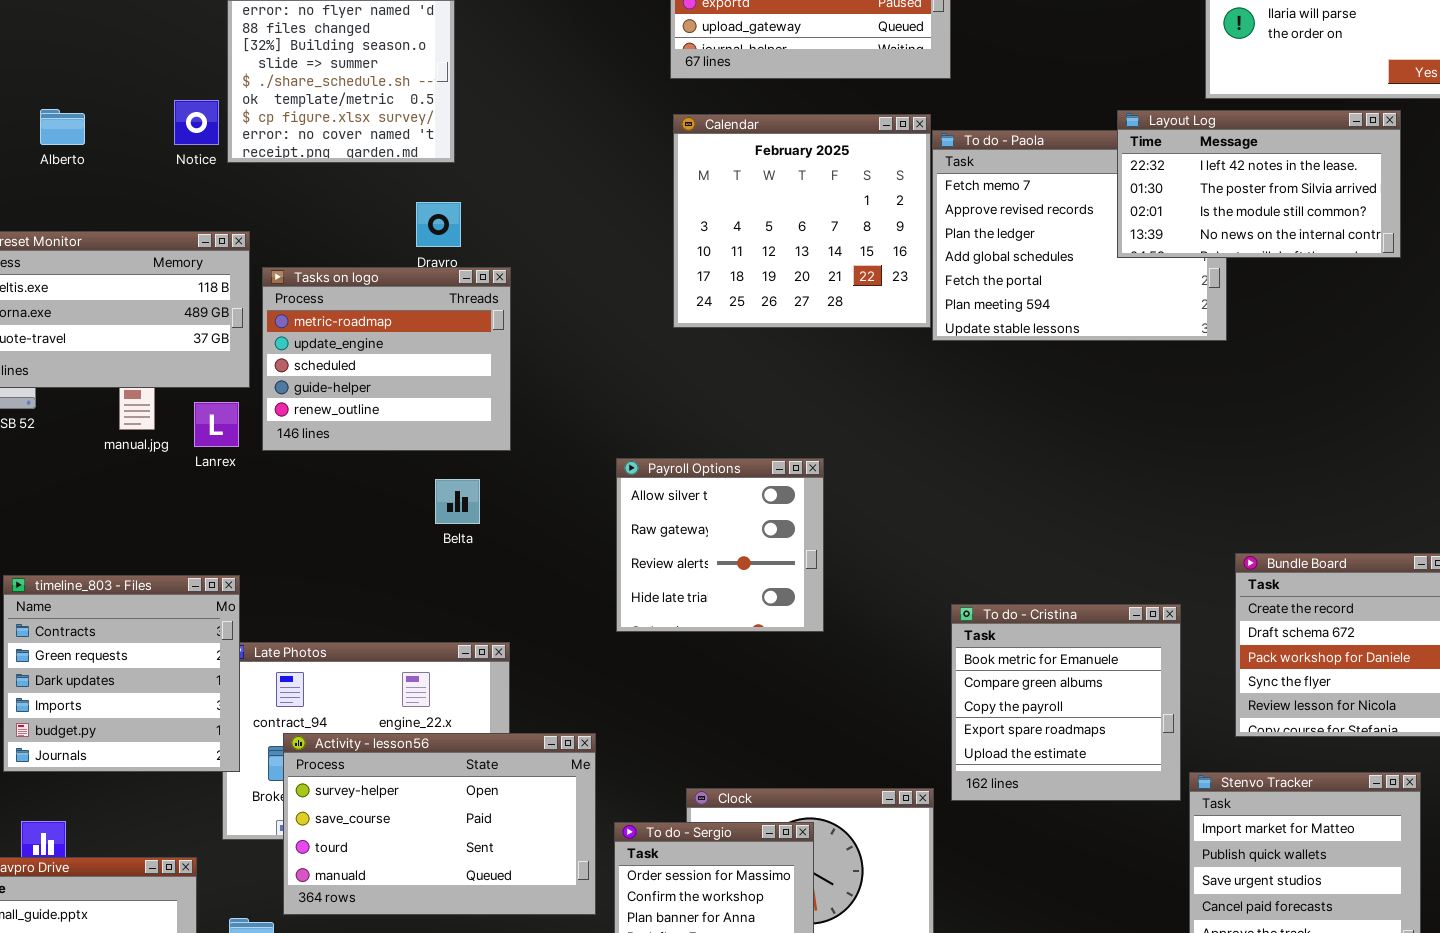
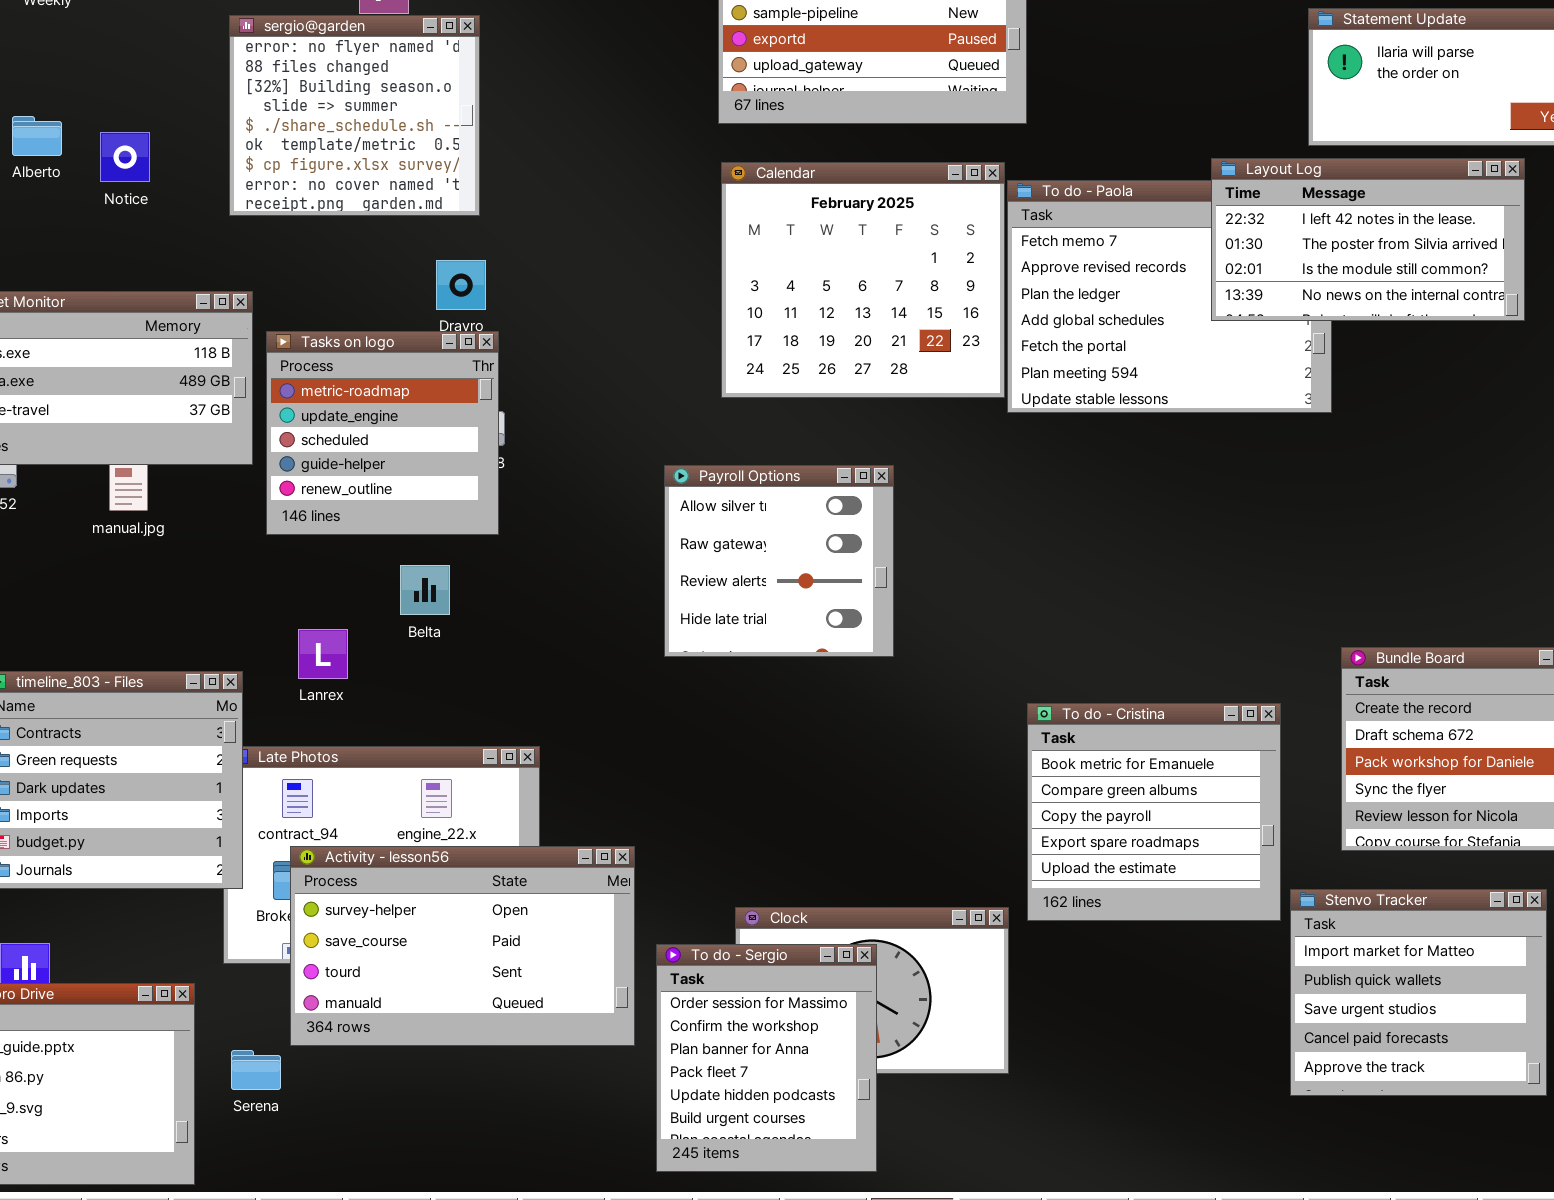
Notice: [174,100,219,145] -> [100,132,150,182], moved
Alberto: [40,109,85,145] -> [12,116,62,156], moved
Tasks on logo: [262,267,511,451] -> [266,331,499,535], resized
Lanrex: [194,402,239,447] -> [298,629,348,679], moved
Payroll Options: [616,458,824,632] -> [664,465,894,657], moved
Belta: [435,479,480,524] -> [400,565,450,615], moved

